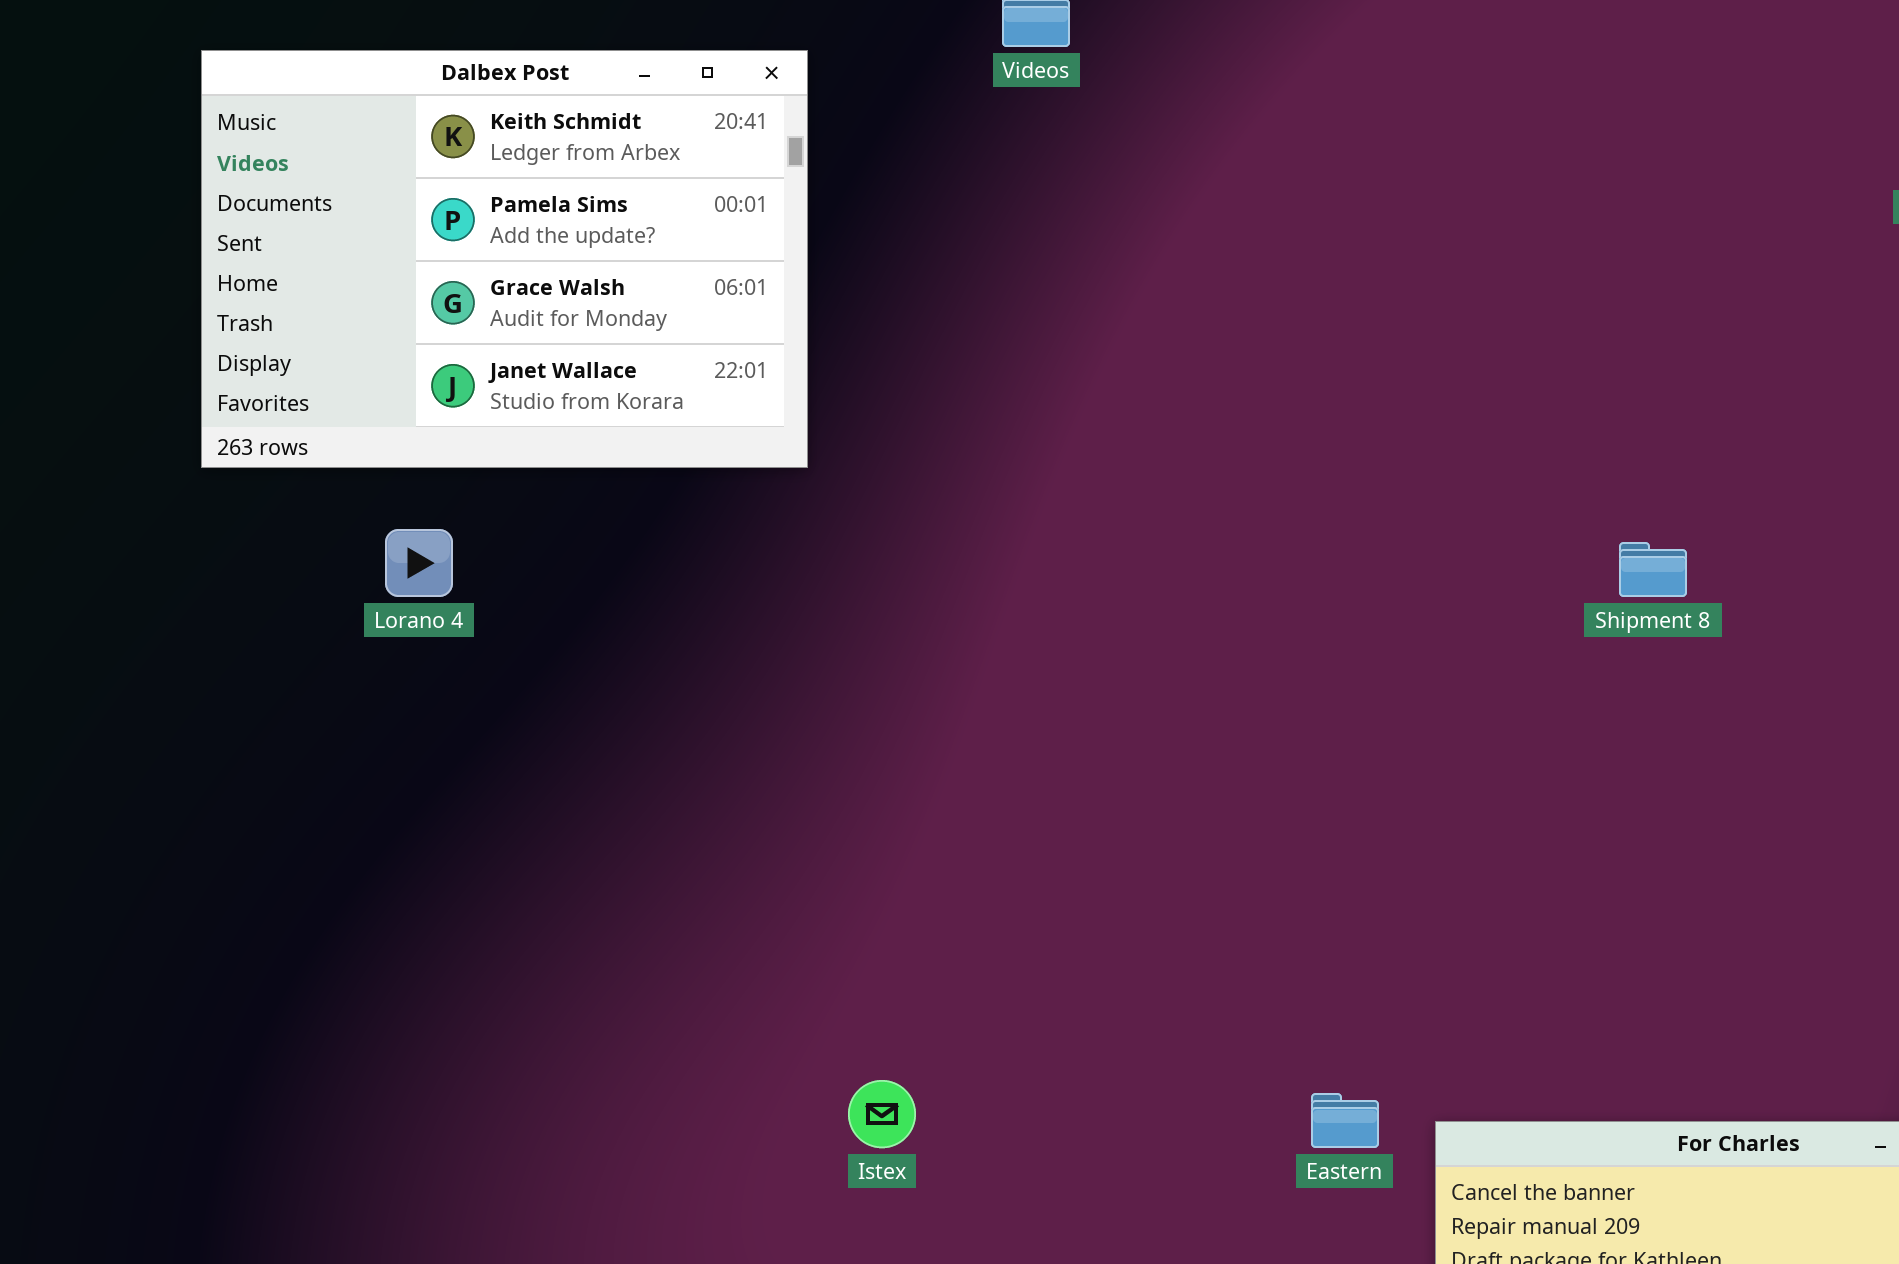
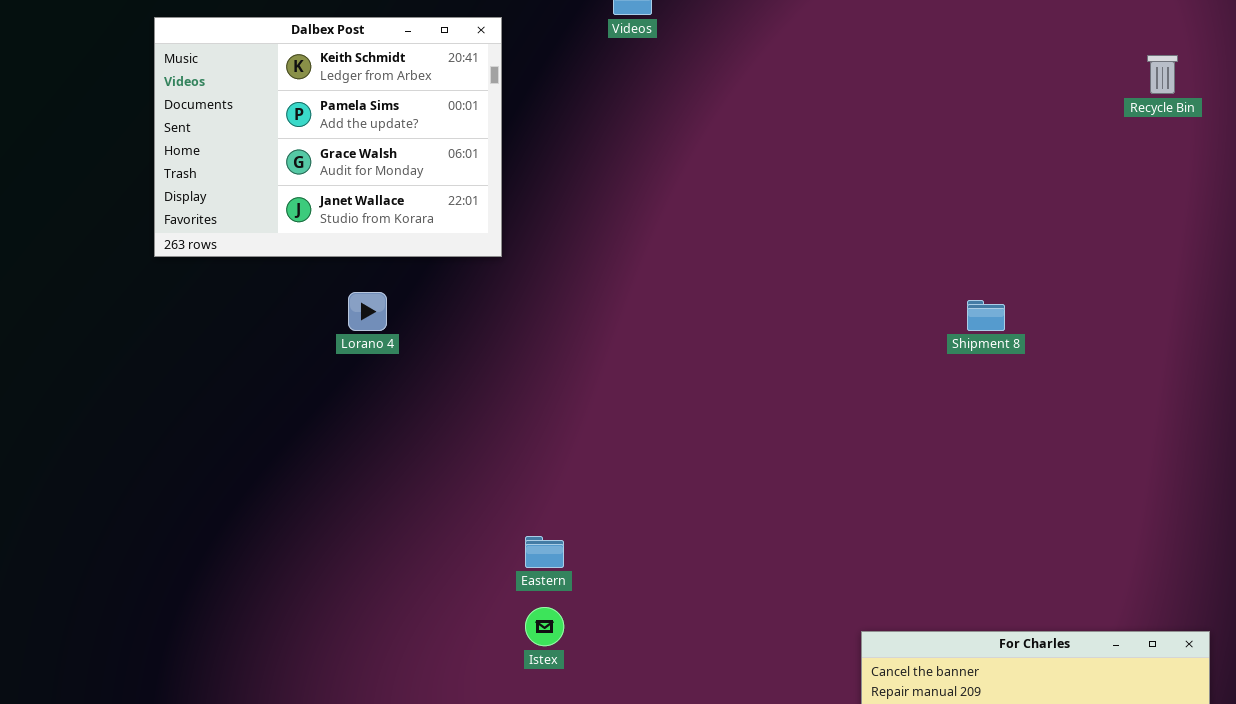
Lorano 4: [385,529,453,597] -> [348,292,387,331], moved
Eastern: [1311,1093,1379,1148] -> [525,536,564,568], moved

